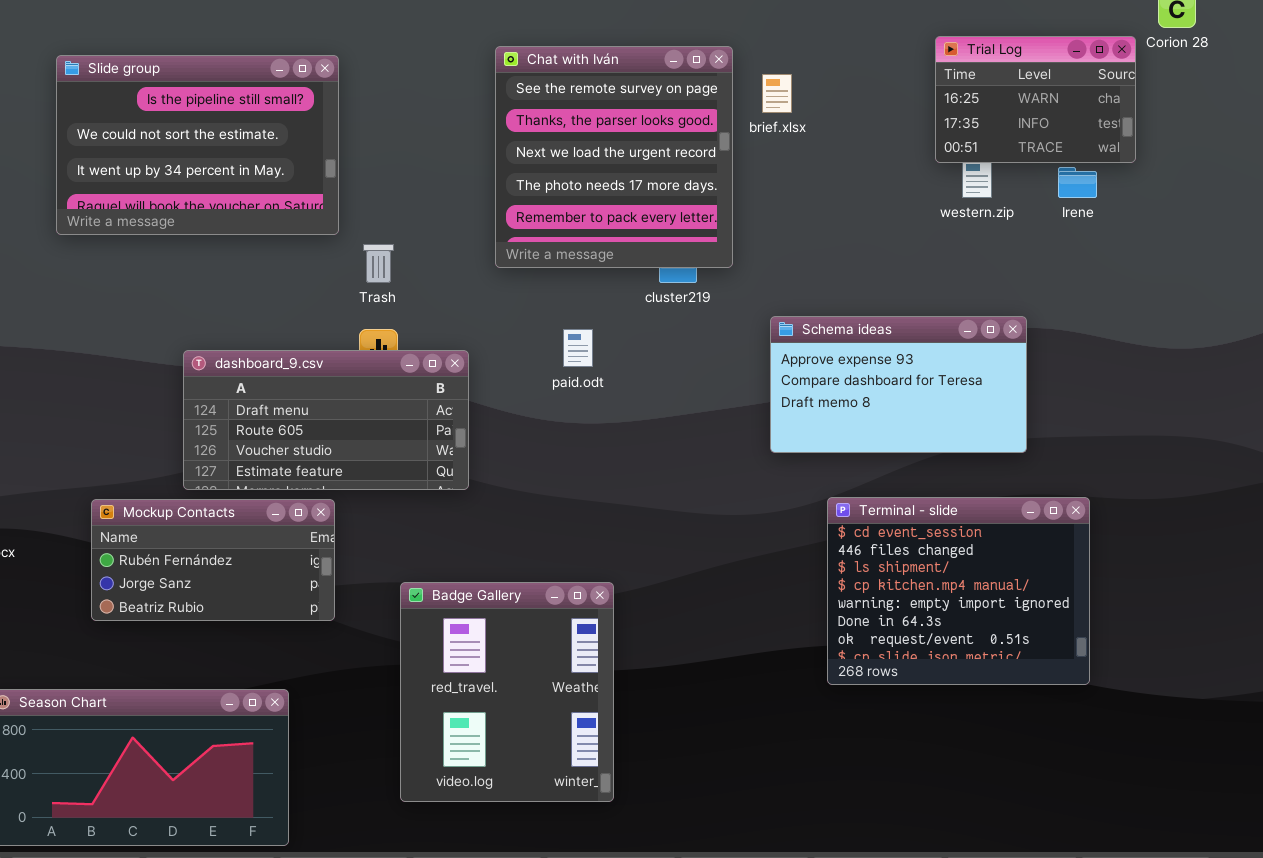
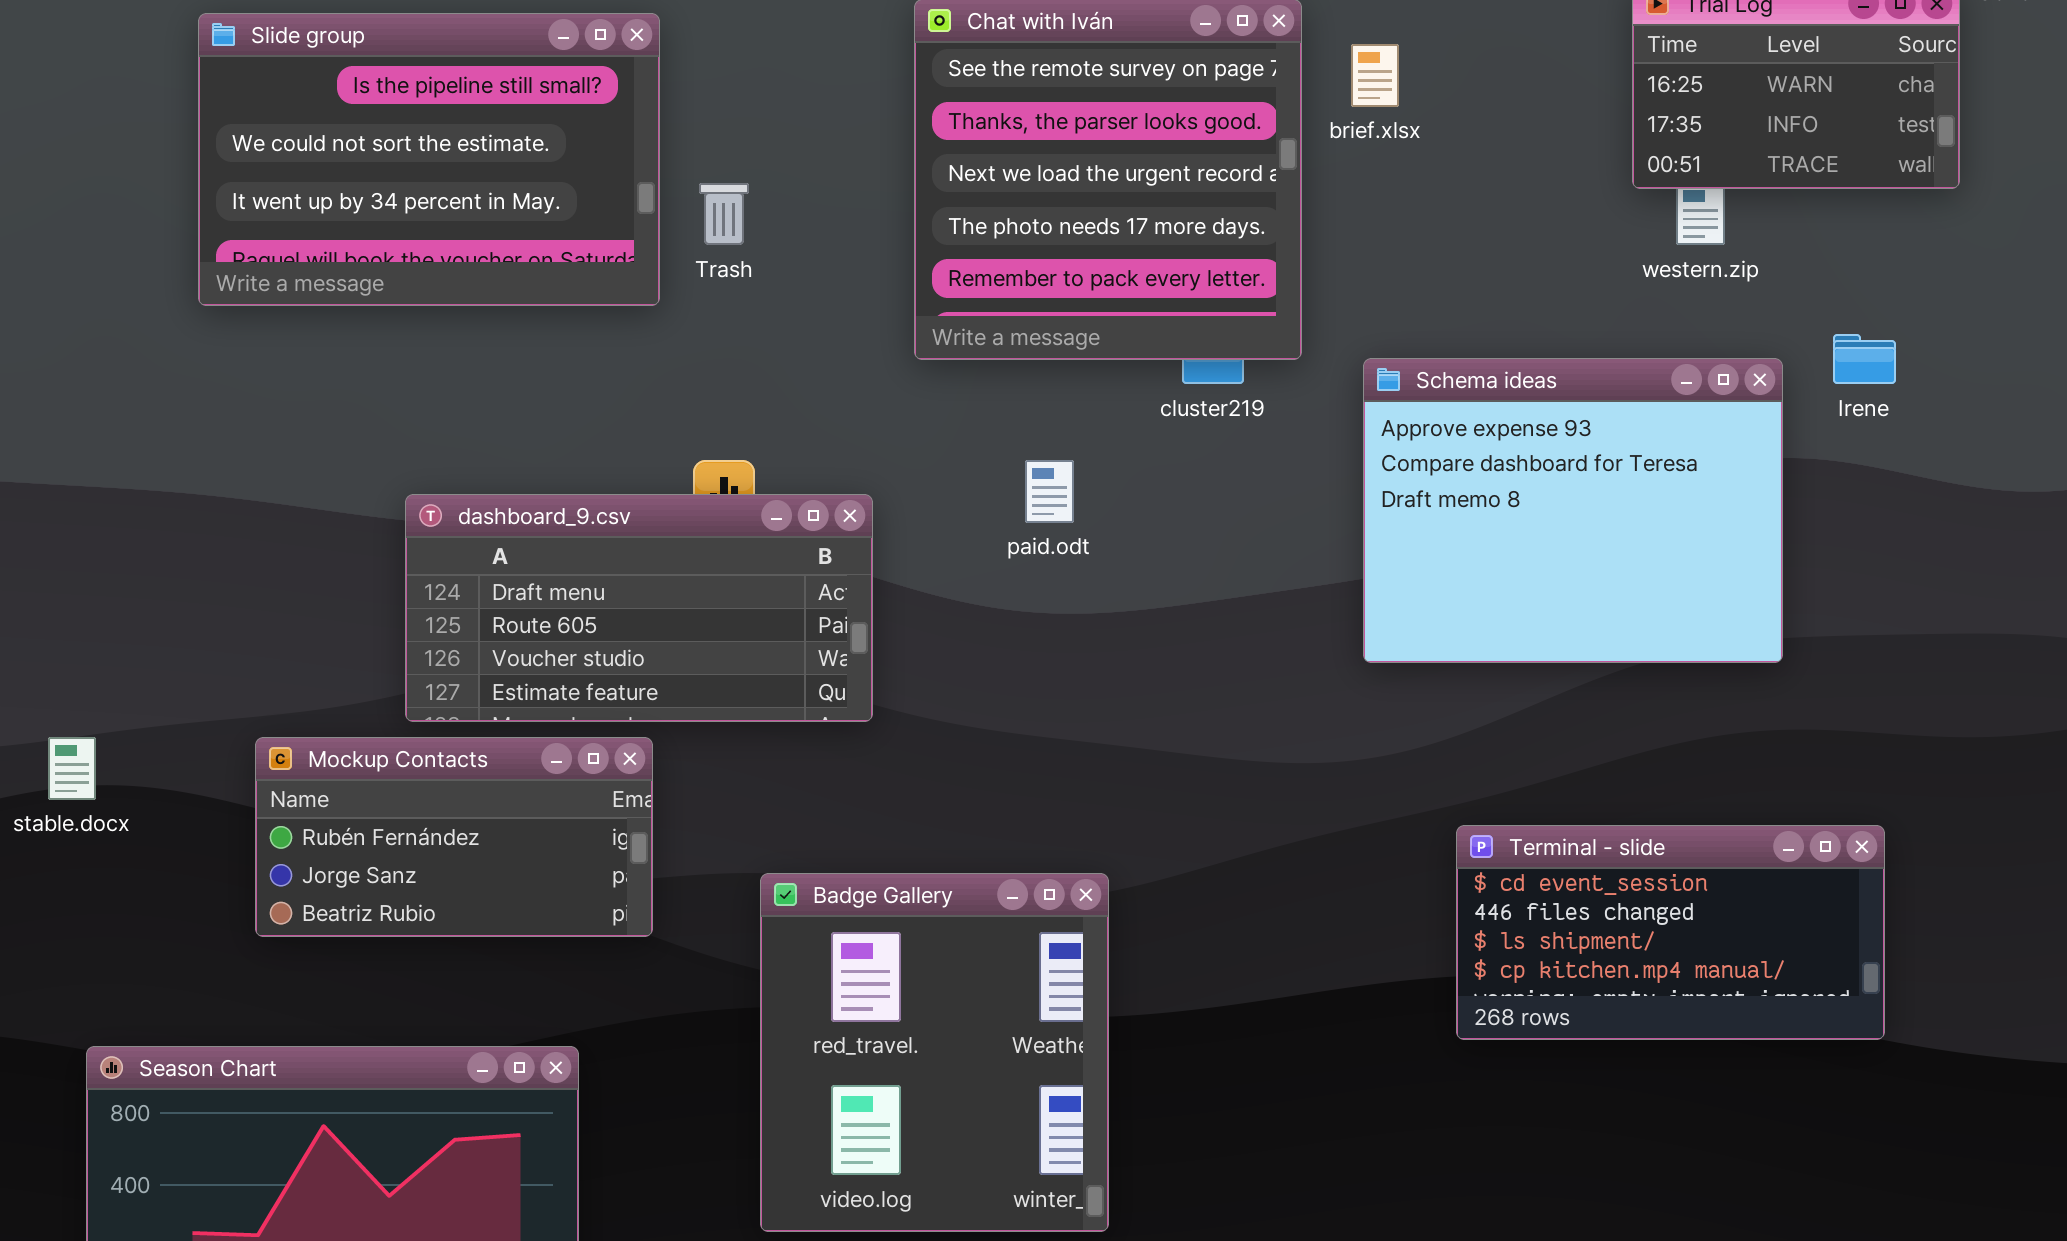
Irene: [1058,167,1097,198] -> [1833,334,1896,384], moved
Trash: [363,244,394,283] -> [699,183,749,245], moved
Schema ideas: [770,316,1027,453] -> [1363,358,1783,663], resized
Terminal - slide: [827,497,1090,685] -> [1456,825,1885,1040], resized

